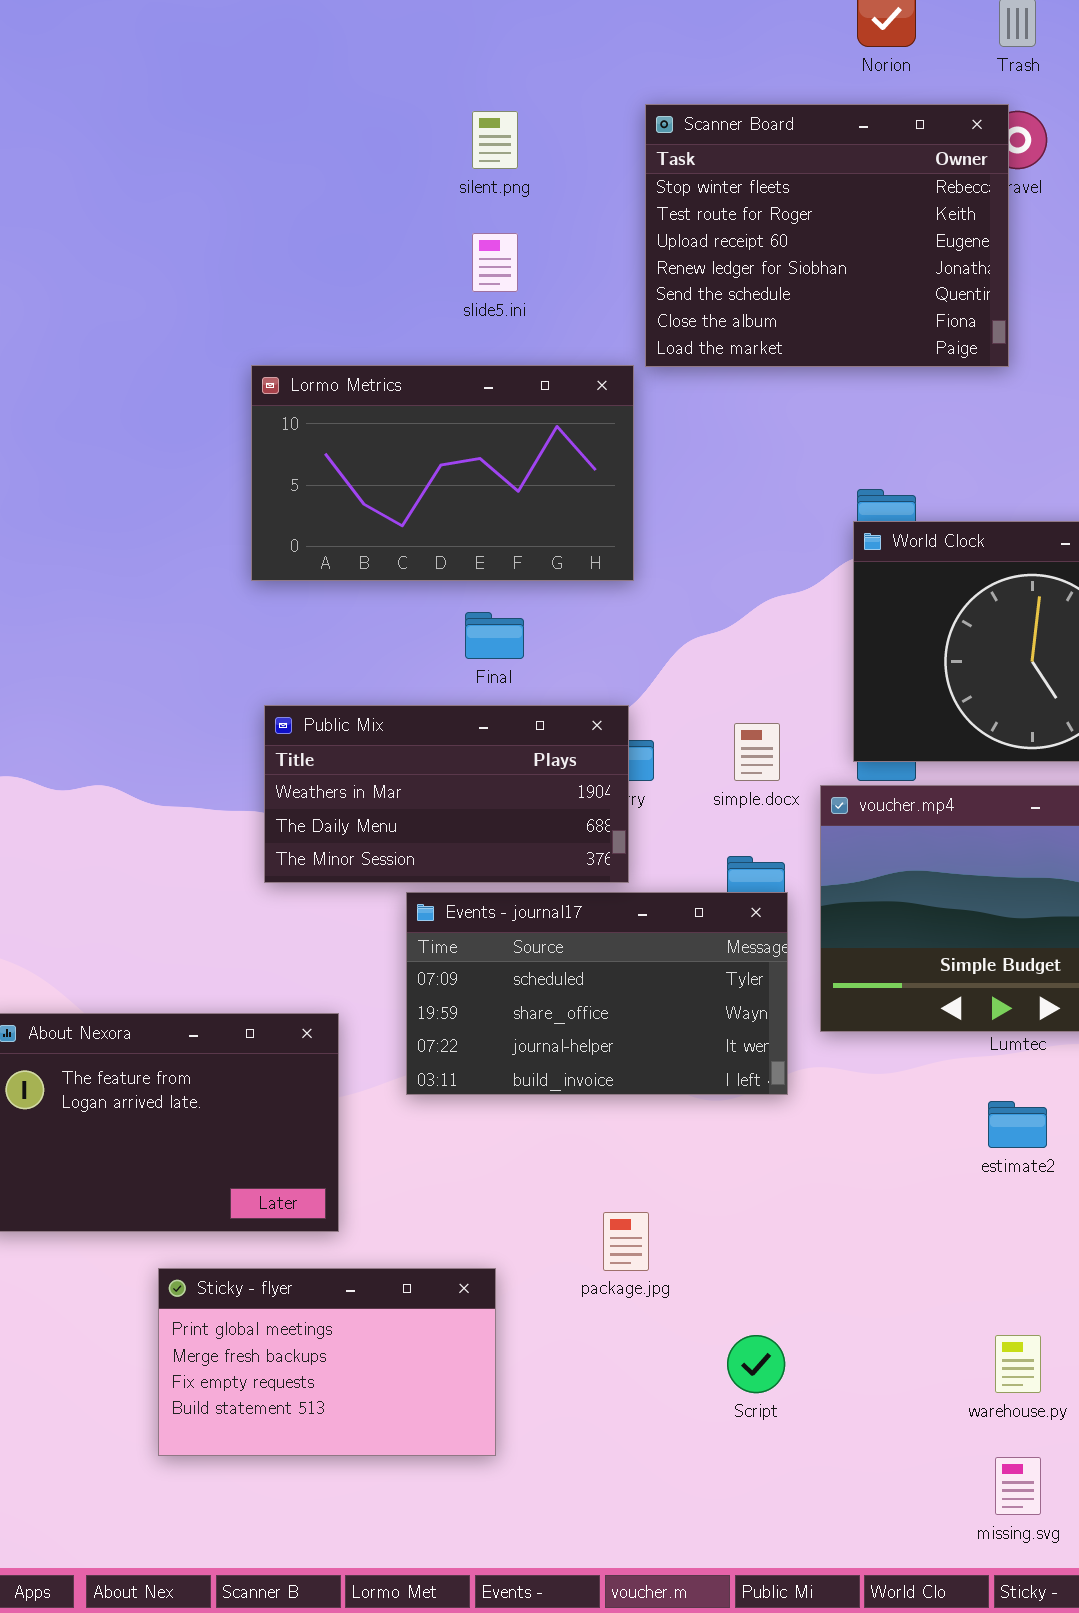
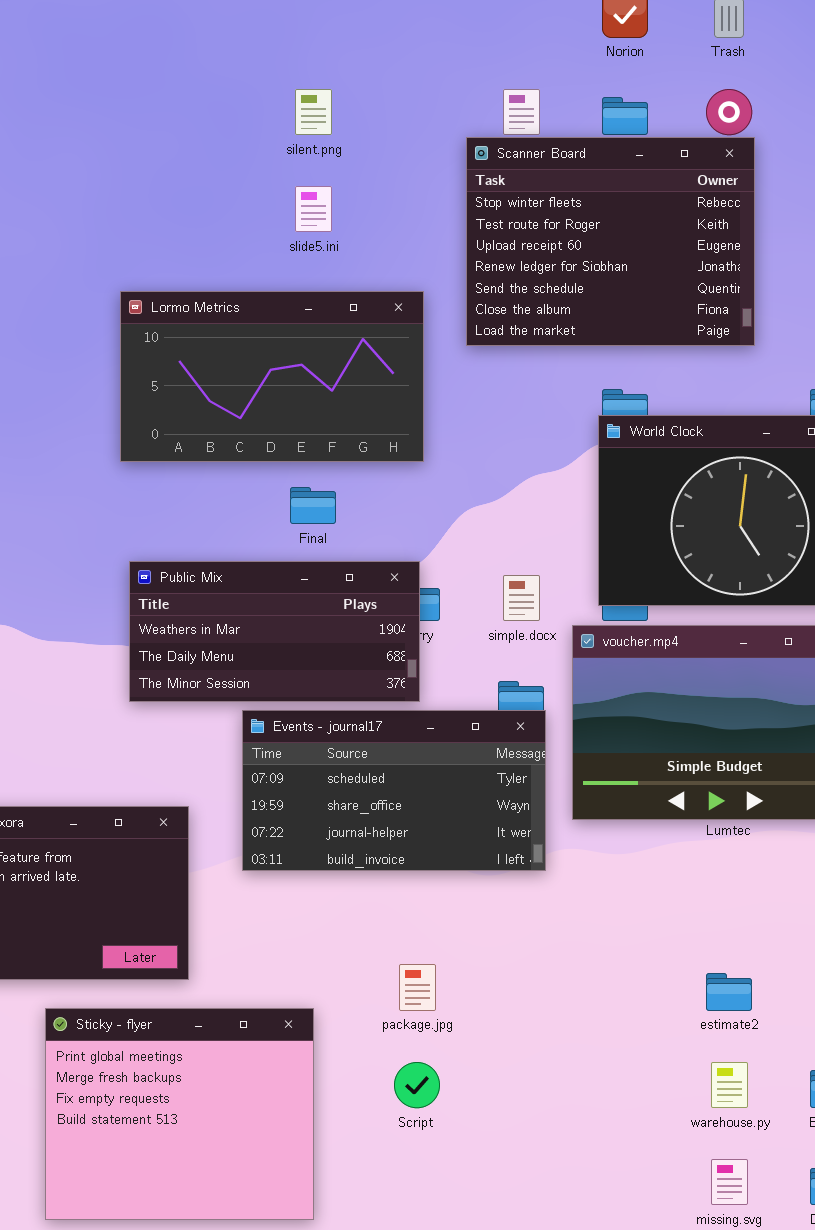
Scanner Board: [645,104,1009,367] -> [466,137,755,346], moved
estimate2: [988,1101,1047,1148] -> [706,973,752,1011], moved
Sticky - flyer: [158,1268,496,1456] -> [45,1008,314,1220], resized
Script: [727,1335,785,1393] -> [394,1062,440,1108], moved

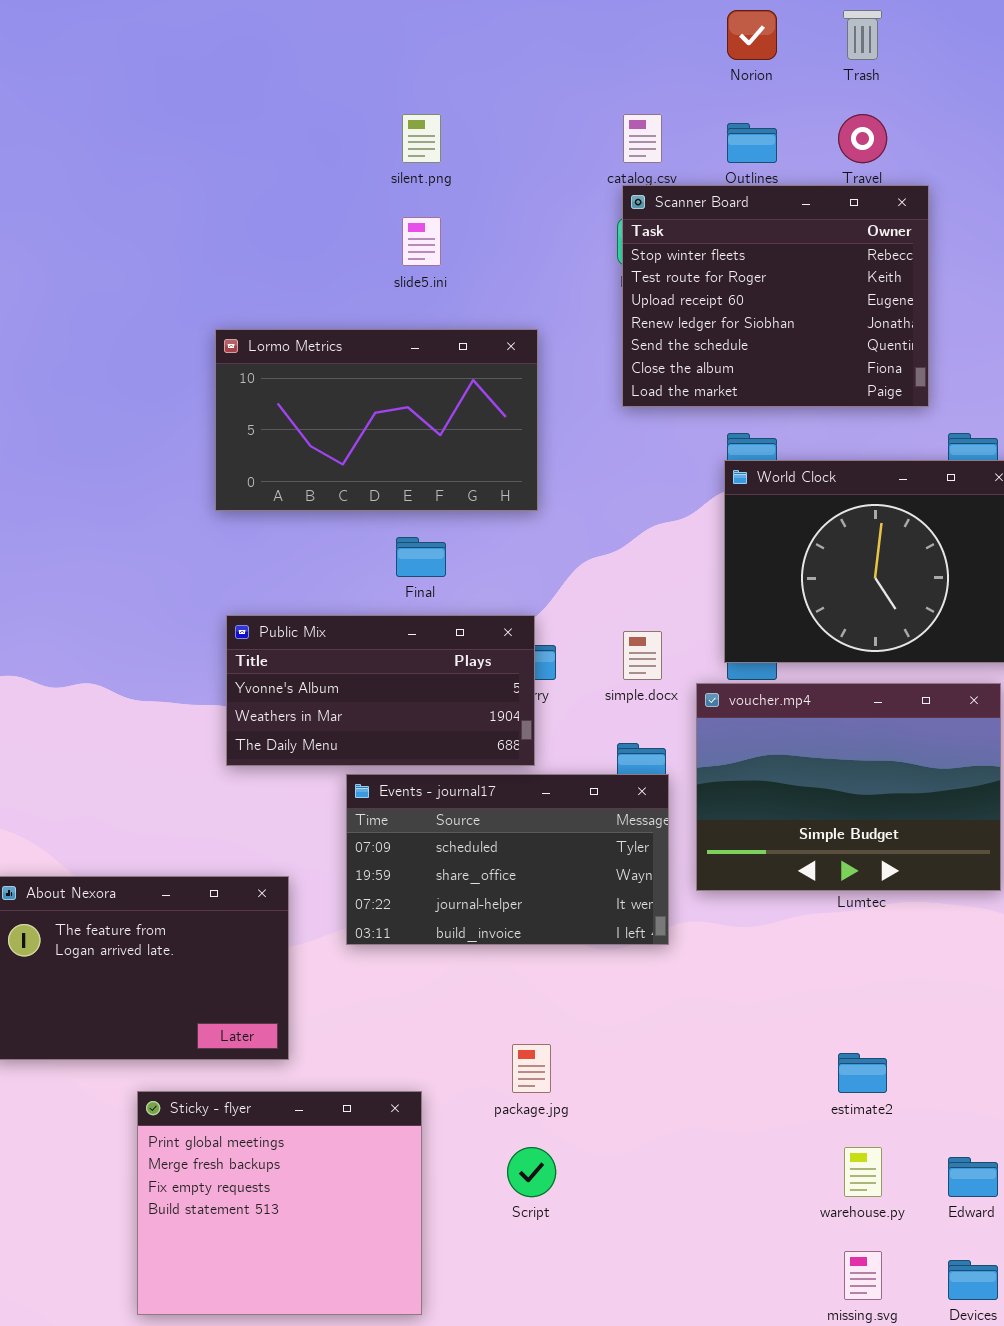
Scanner Board: [466,137,755,346] -> [622,185,929,407], moved
Public Mix: [129,561,420,702] -> [226,615,535,766], scrolled up 1 row

